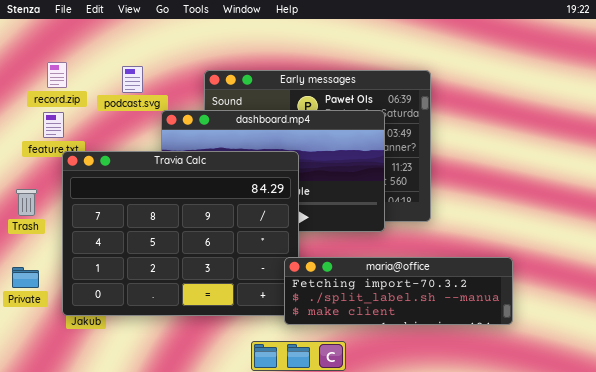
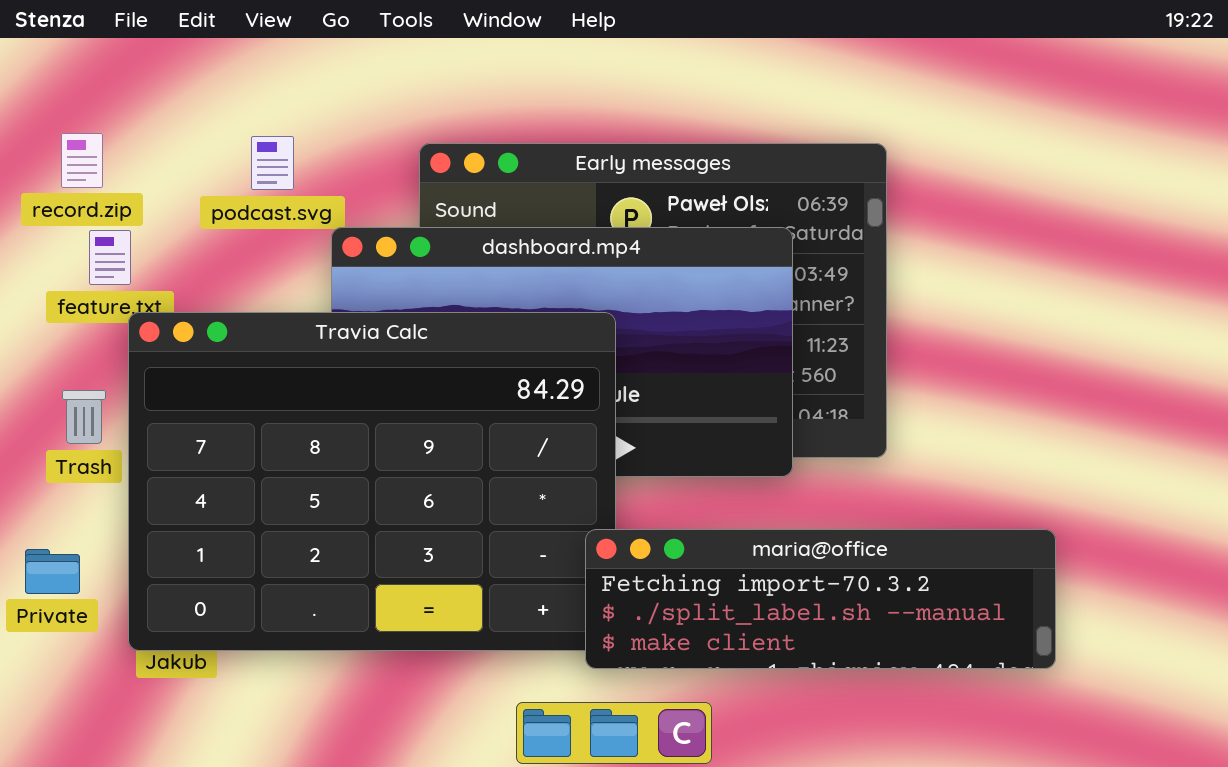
record.zip: [47,62,67,88] -> [61,133,103,188], moved
Trash: [16,189,37,216] -> [62,390,106,444], moved

